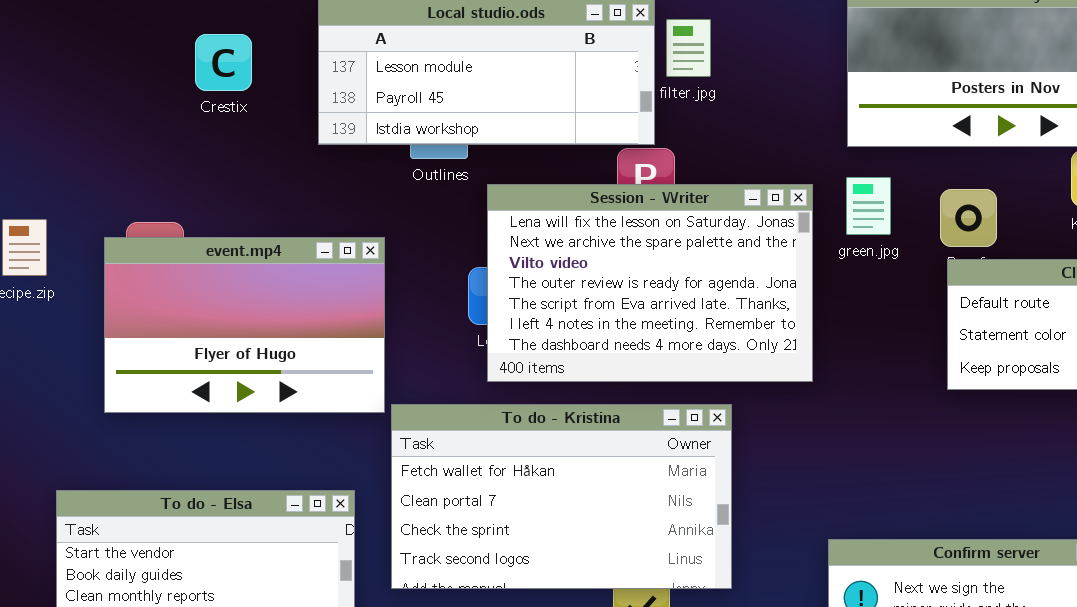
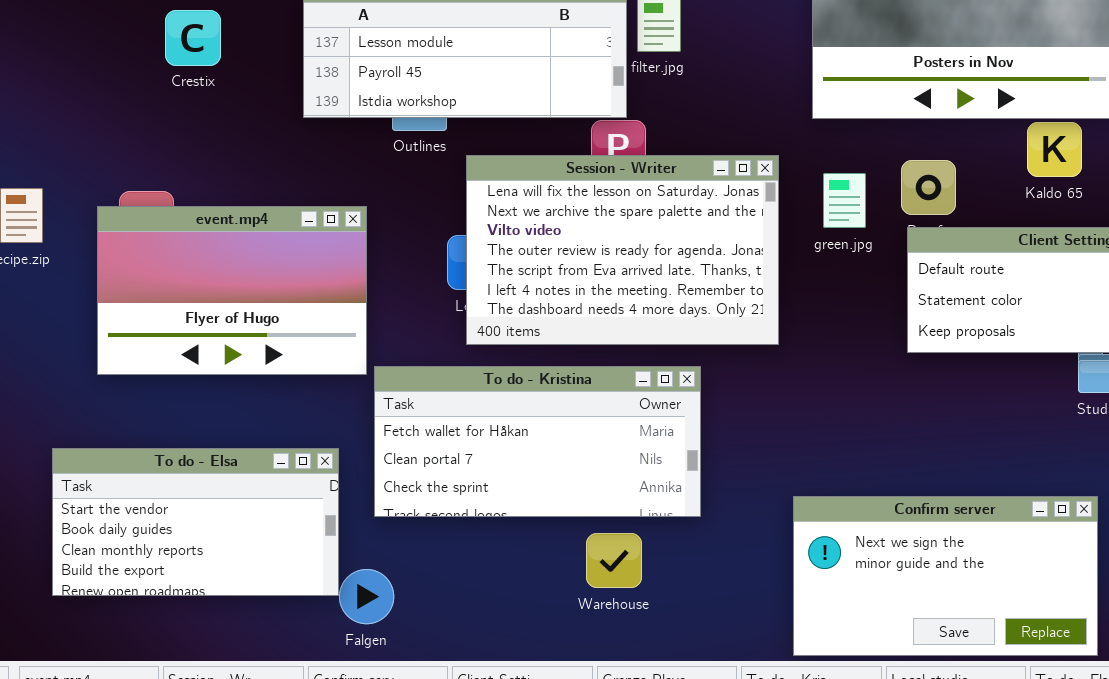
Crestix: [195,34,252,91] -> [165,10,221,66], moved
green.jpg: [846,177,891,235] -> [823,173,866,228], moved
To do - Kristina: [391,404,732,589] -> [374,366,701,517], resized

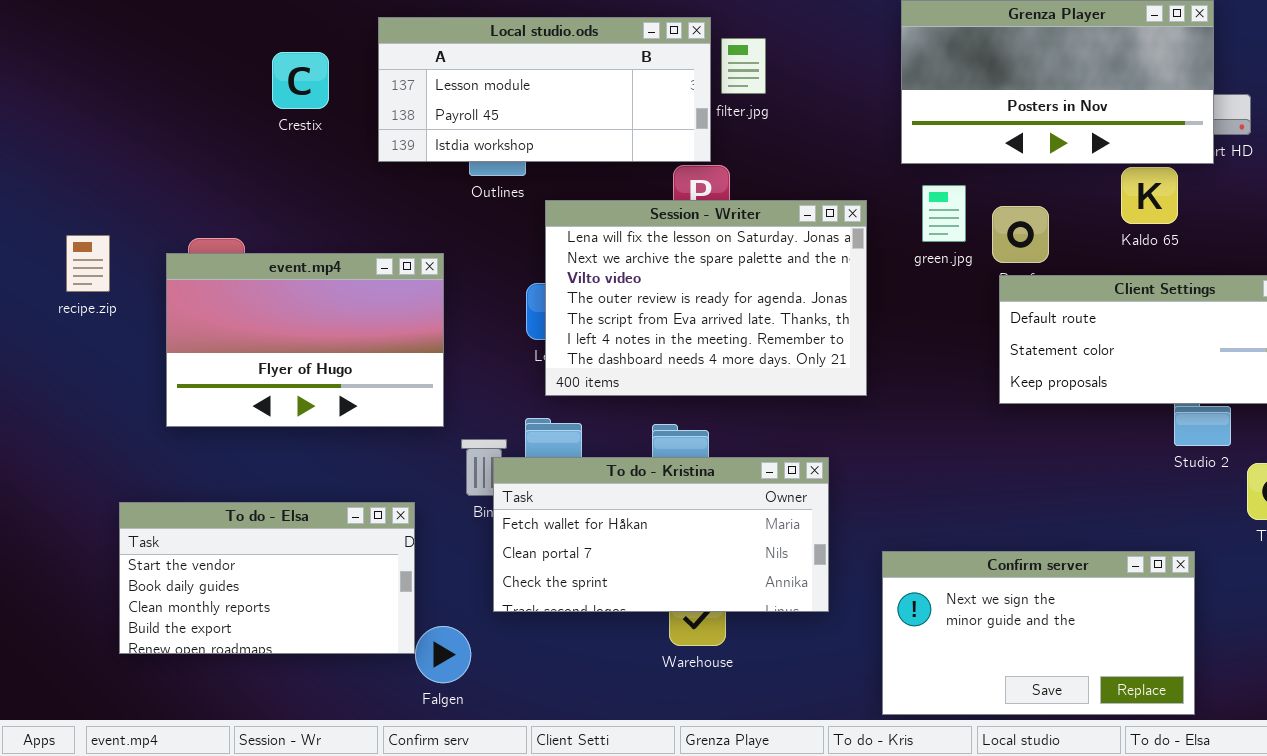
Crestix: [165,10,221,66] -> [272,52,329,109], moved
green.jpg: [823,173,866,228] -> [922,185,966,242], moved
To do - Kristina: [374,366,701,517] -> [493,457,829,612], moved

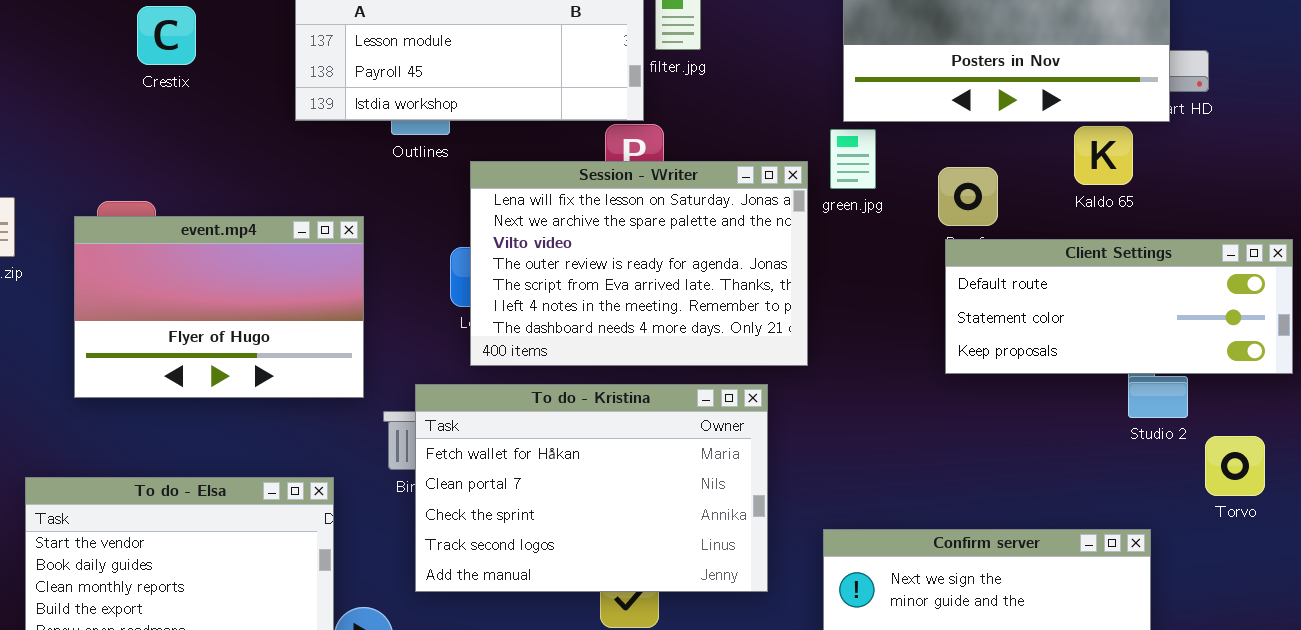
Crestix: [272,52,329,109] -> [137,6,196,65], moved
green.jpg: [922,185,966,242] -> [830,129,876,189], moved
To do - Kristina: [493,457,829,612] -> [415,384,768,592], resized

